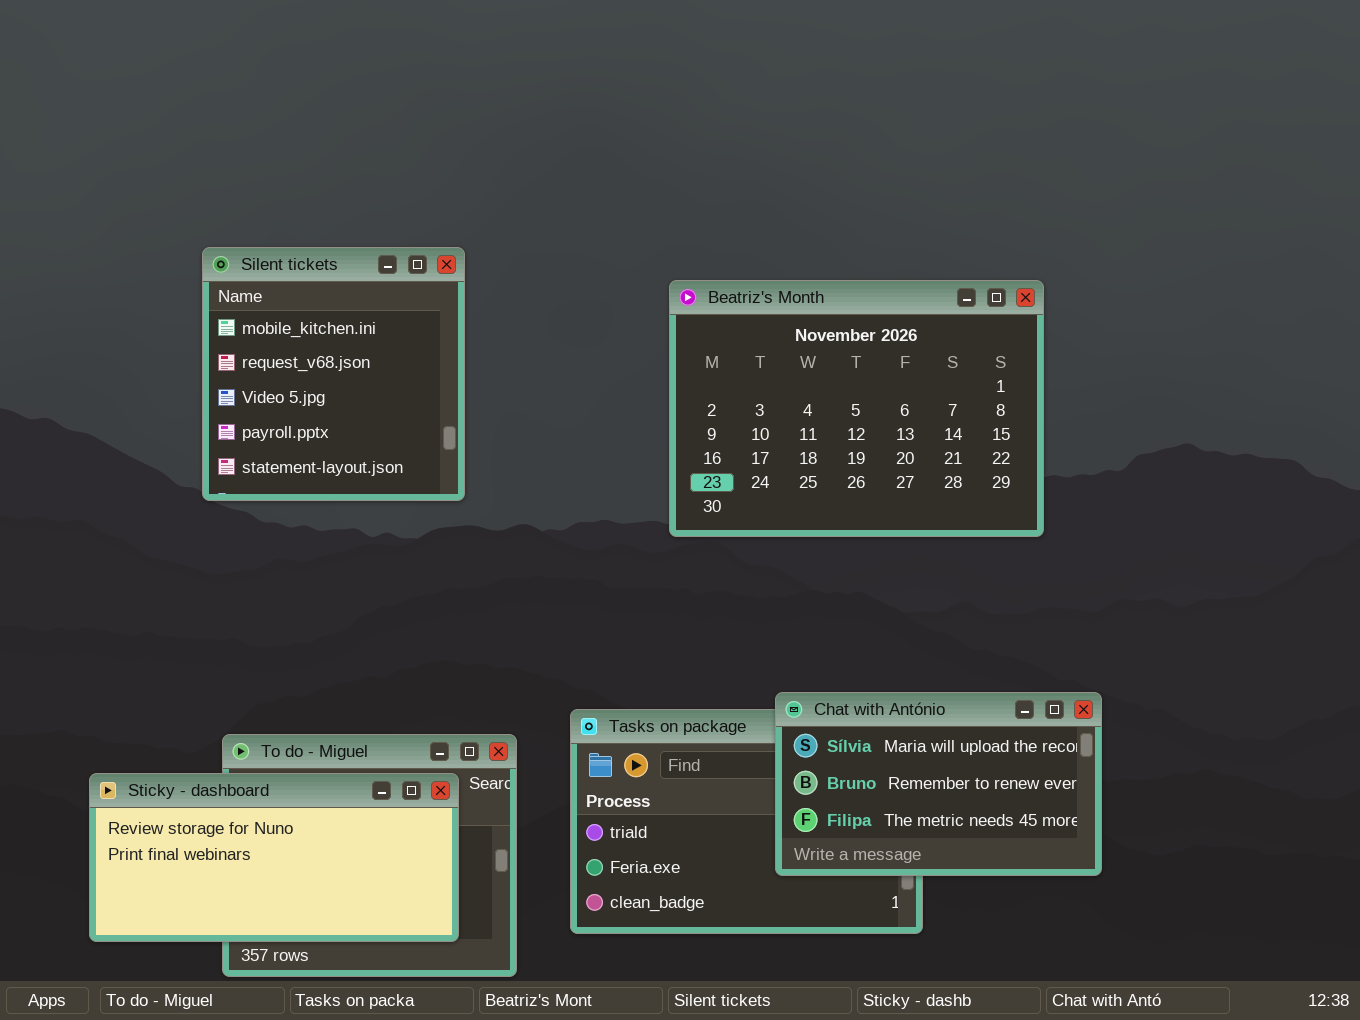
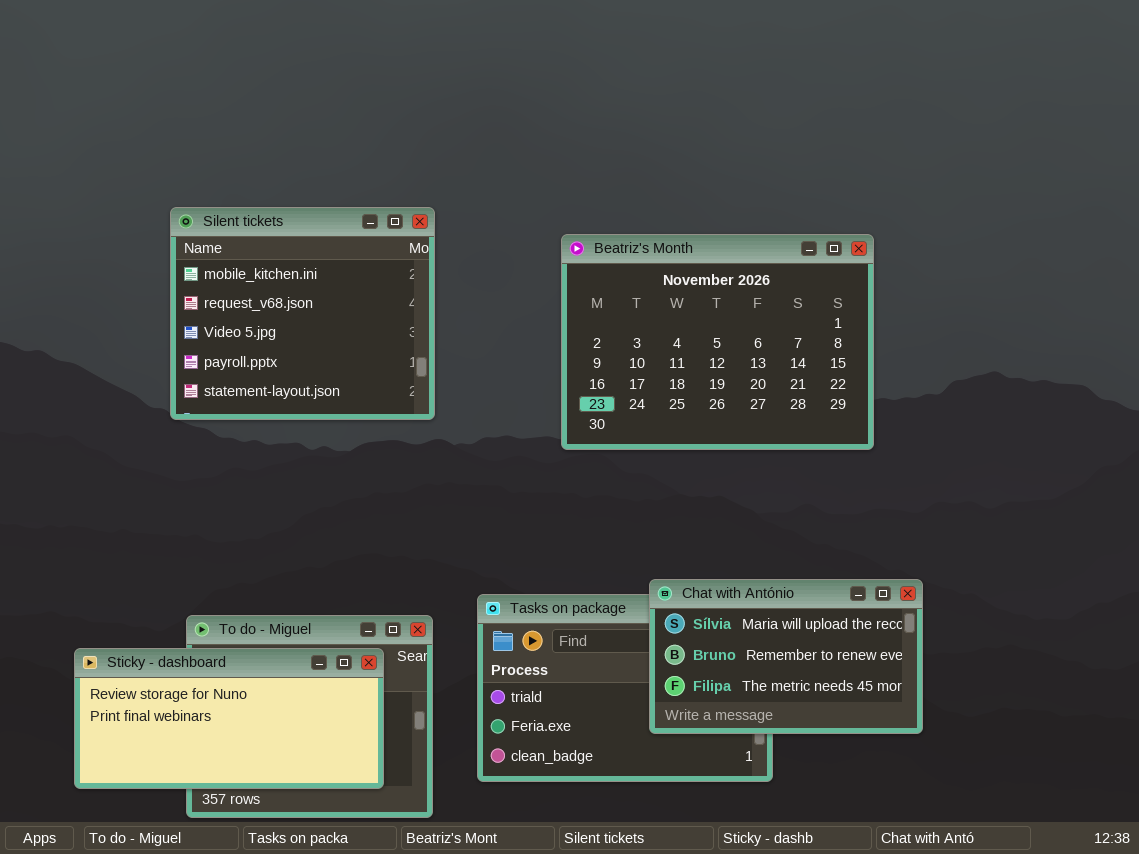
Silent tickets: [202,247,465,501] -> [170,207,435,420], resized

